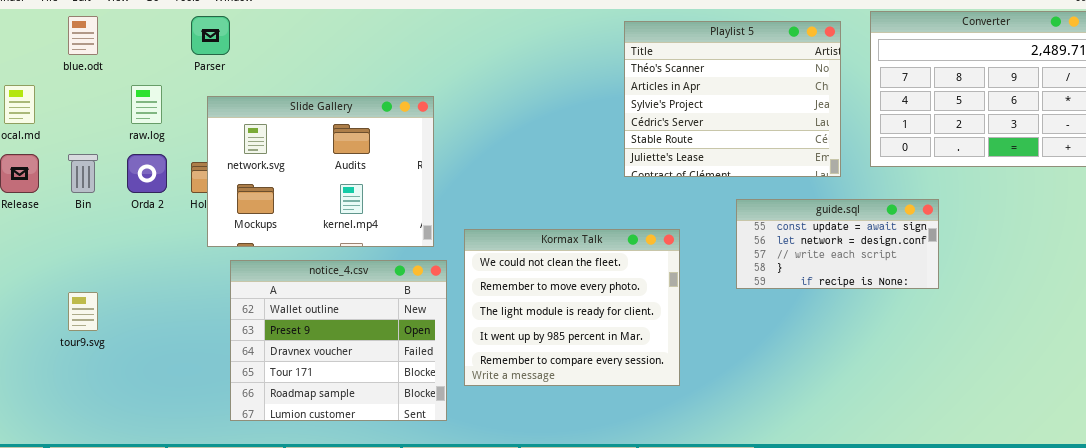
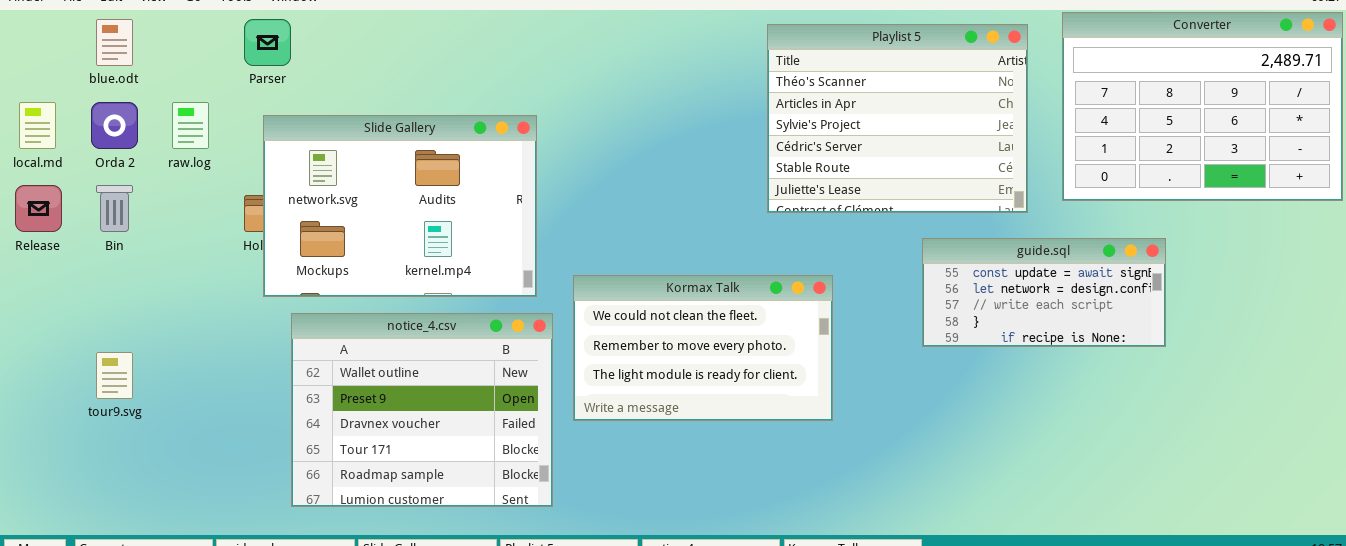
Orda 2: [127,154,167,193] -> [91,102,138,149], moved
guide.sql: [736,199,939,289] -> [922,238,1166,347], moved
Kormax Talk: [464,229,680,386] -> [573,275,833,421], resized

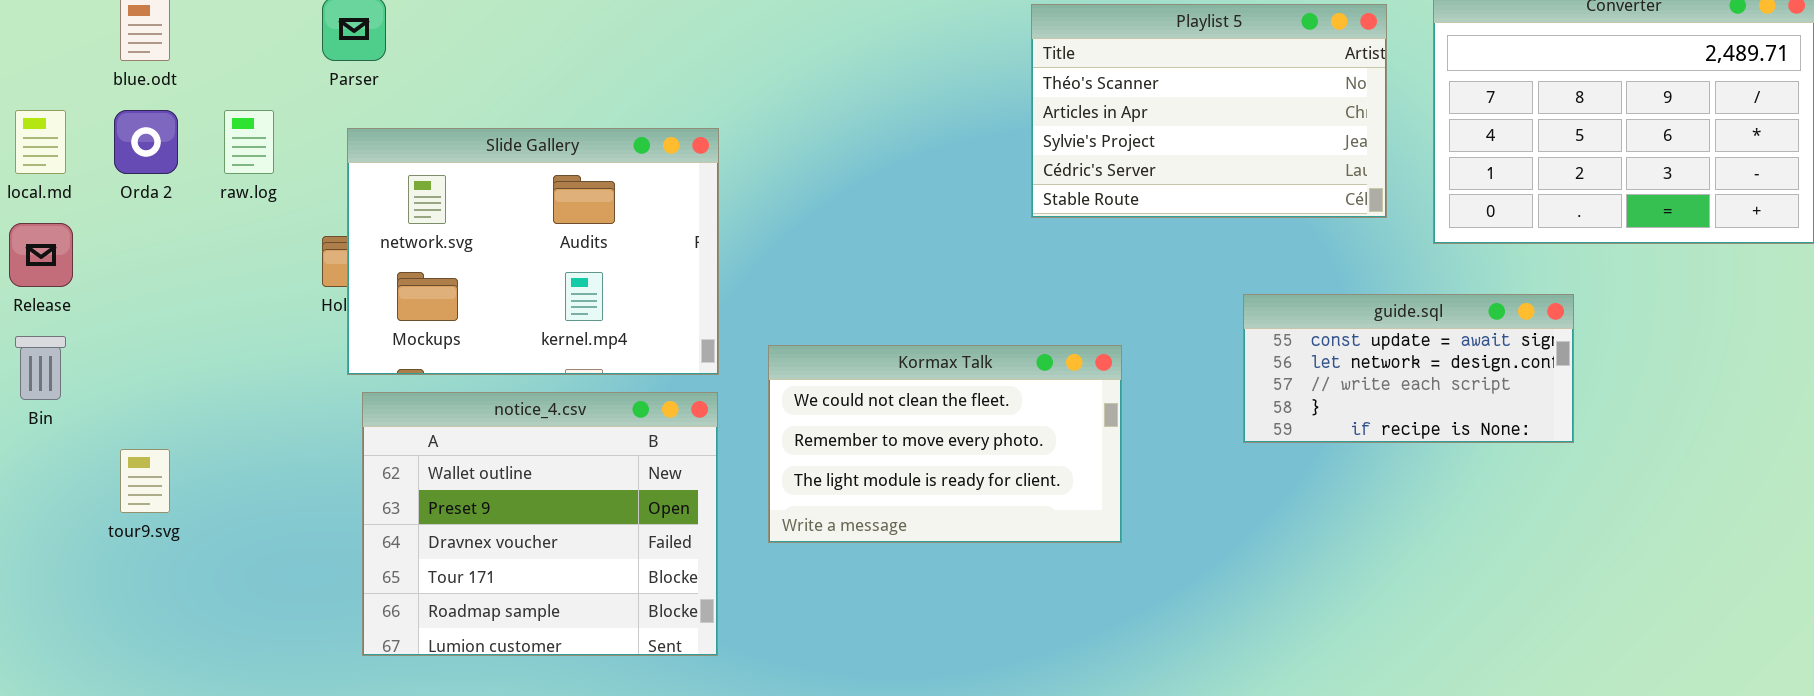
Playlist 5: [767,24,1028,213] -> [1031,4,1387,218], resized
Bin: [96,185,133,232] -> [15,336,66,400], moved
notice_4.csv: [291,313,553,507] -> [362,392,718,656], moved

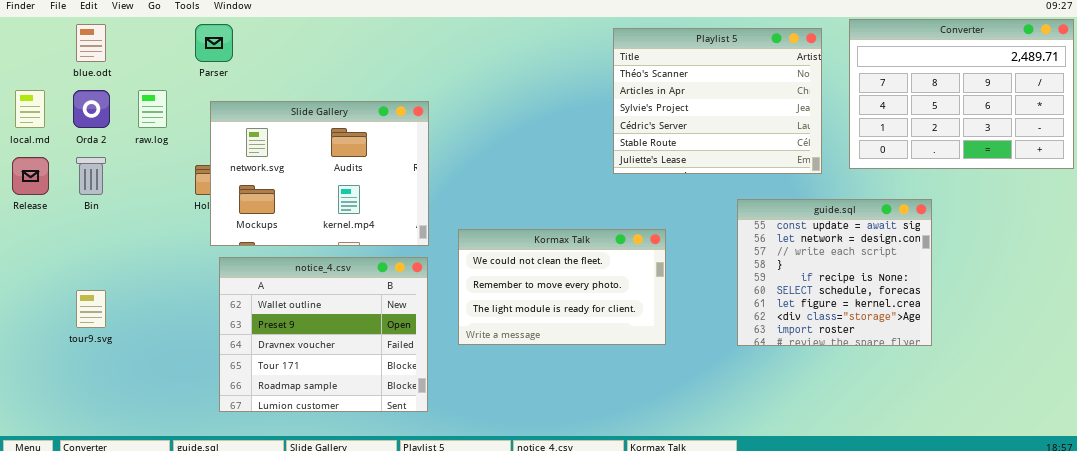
Playlist 5: [1031,4,1387,218] -> [613,28,822,174], resized
guide.sql: [1243,294,1574,443] -> [737,199,932,346], resized
Bin: [15,336,66,400] -> [76,157,106,195], moved

